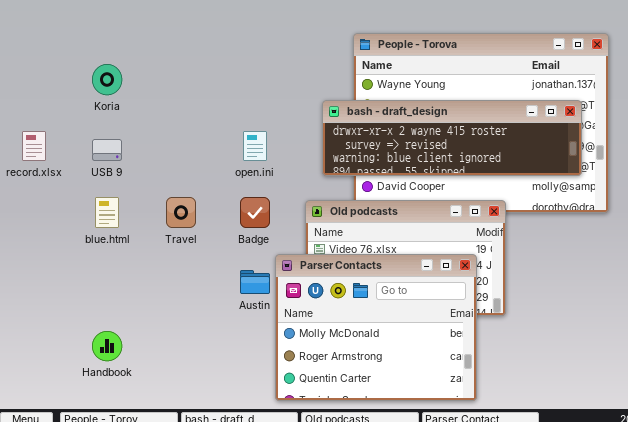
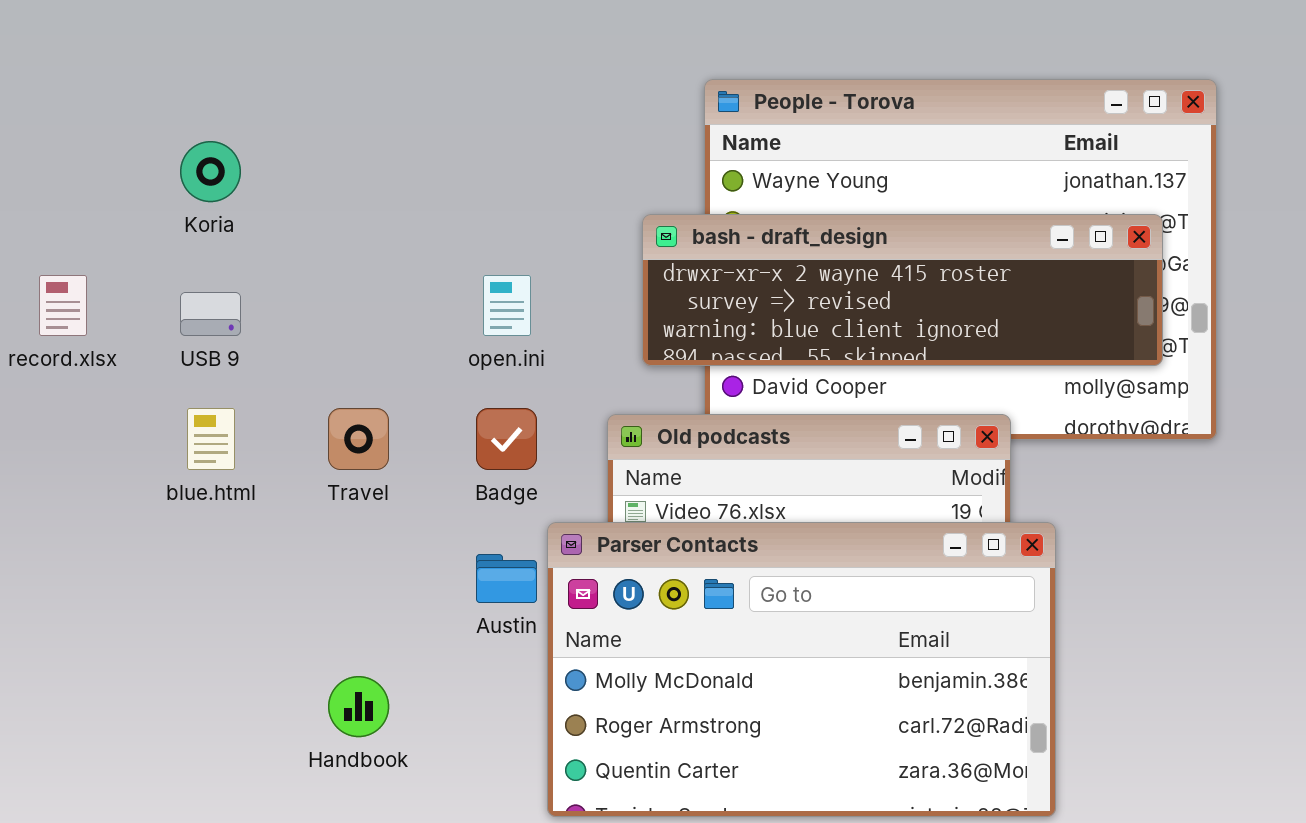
Parser Contacts: [275,254,477,401] -> [547,522,1056,817], resized
Handbook: [92,331,122,361] -> [328,676,389,737], moved

